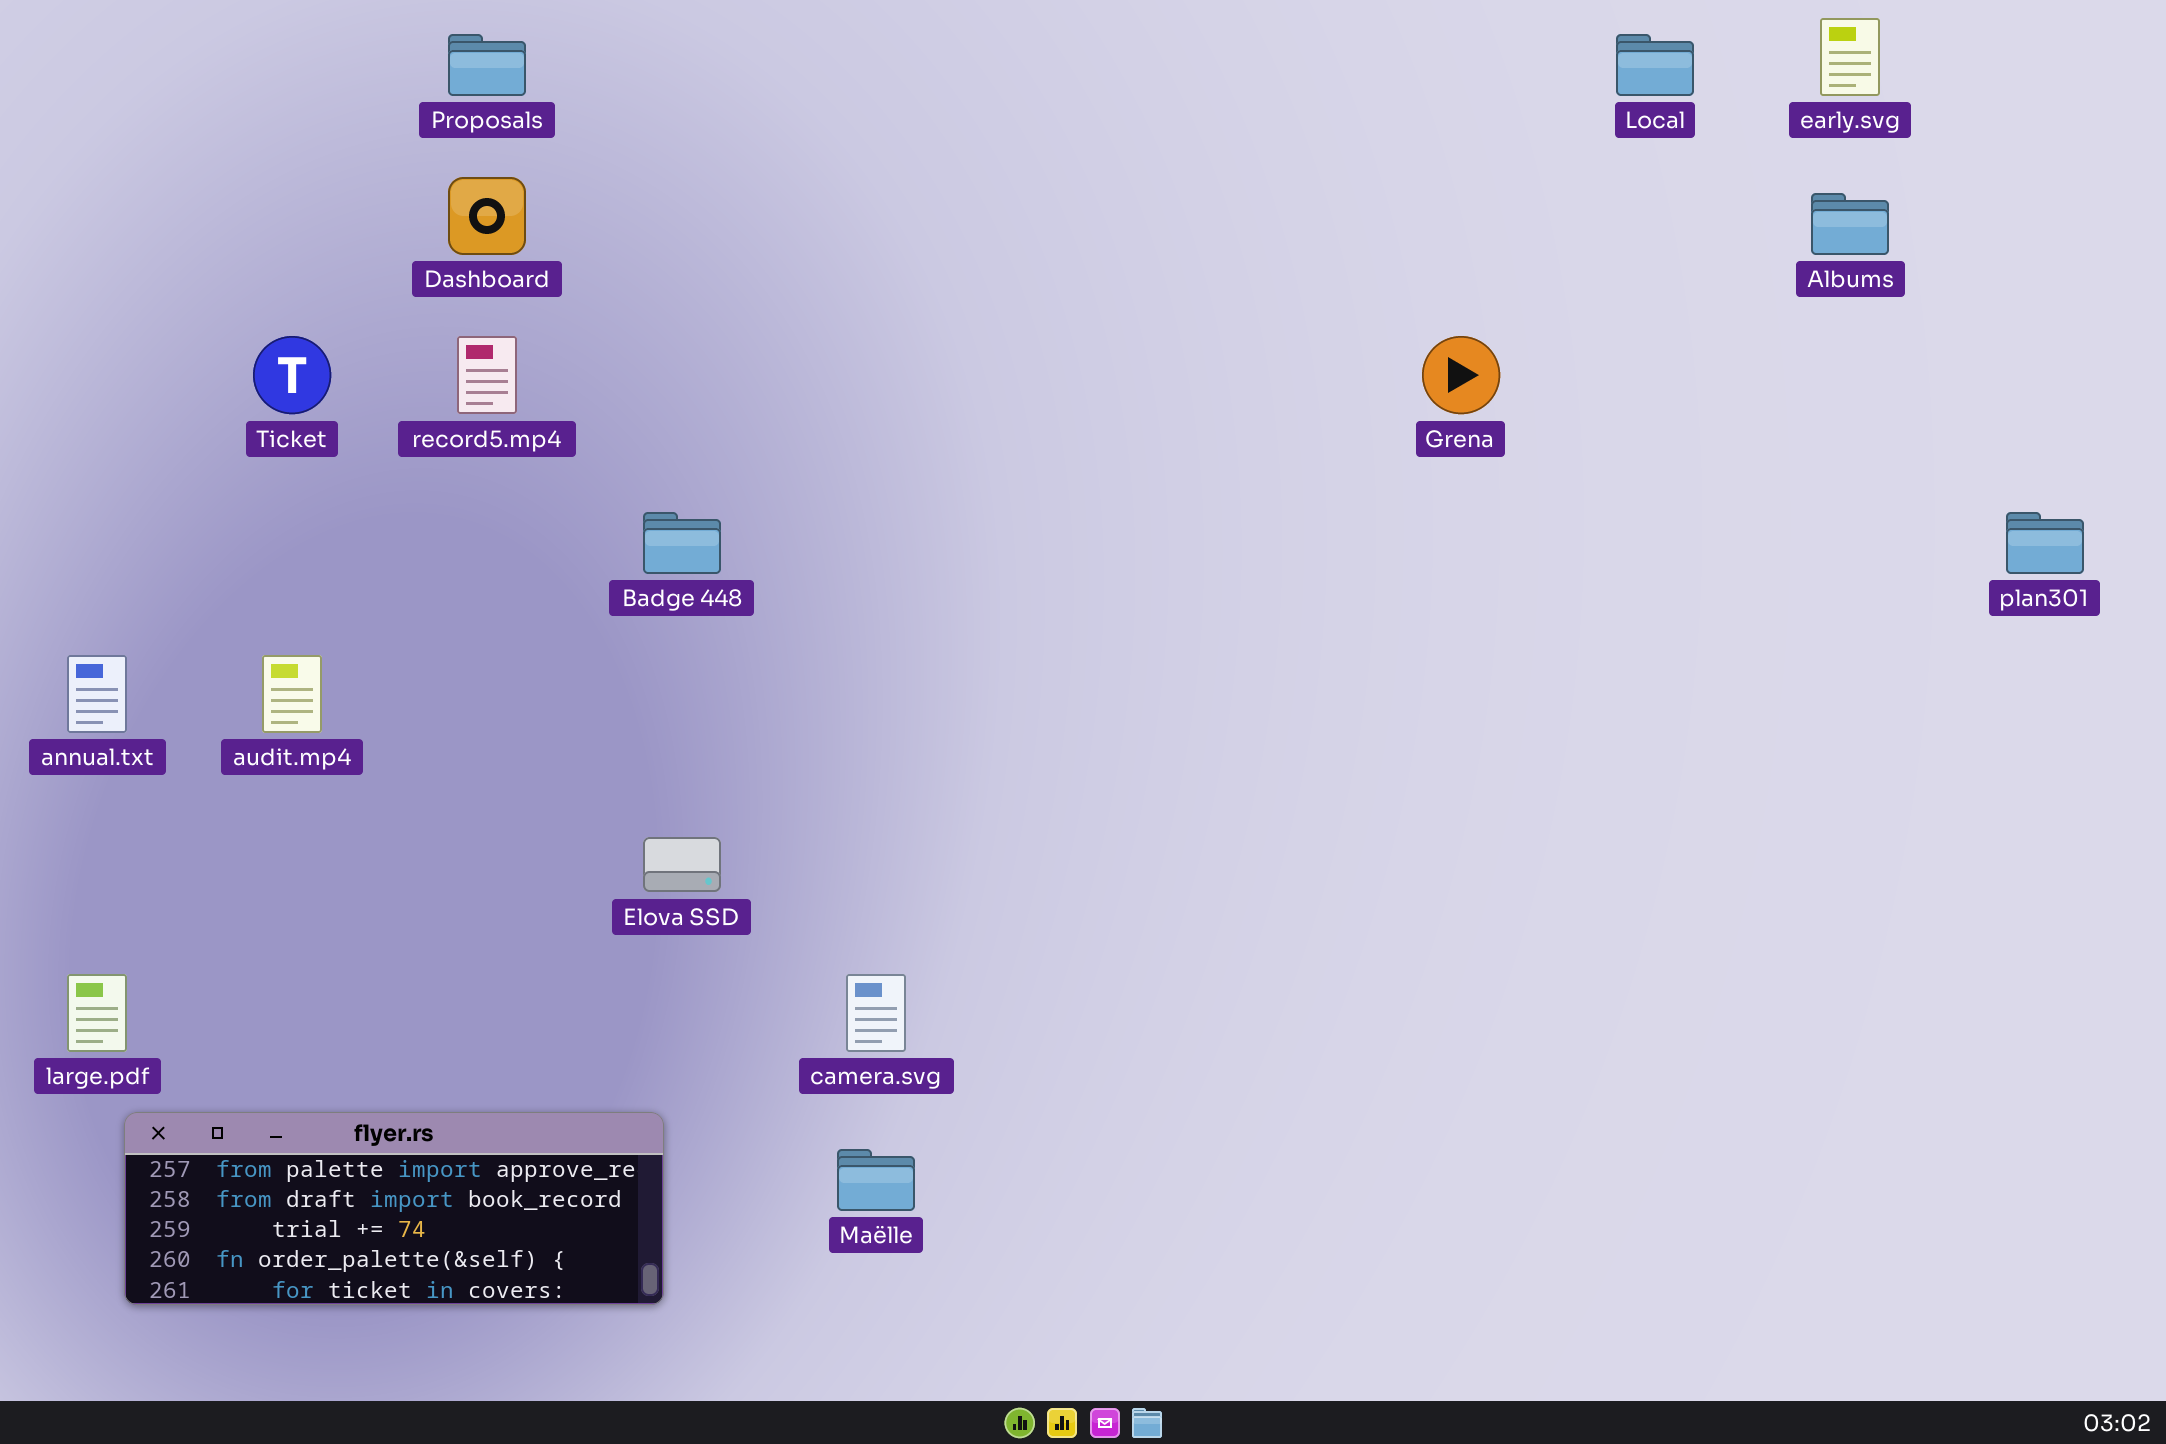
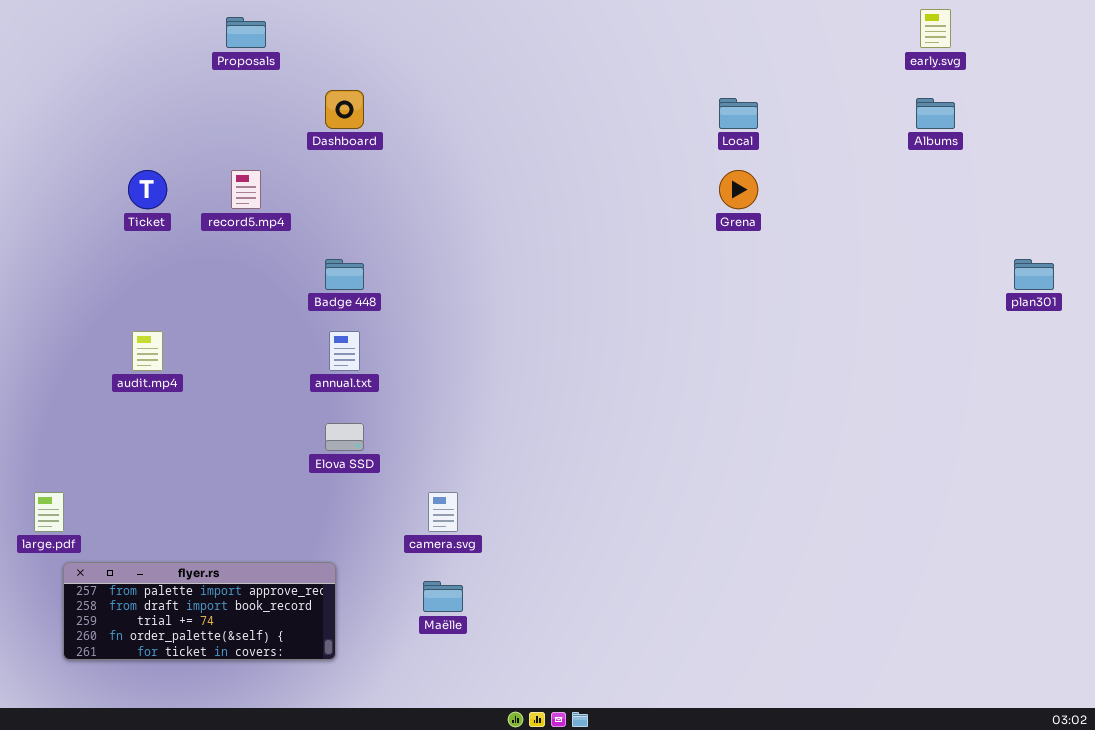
Local: [1616,34,1694,96] -> [719,98,758,129], moved
Dashboard: [448,177,526,255] -> [325,90,364,129], moved
annual.txt: [67,655,127,733] -> [329,331,360,371], moved

